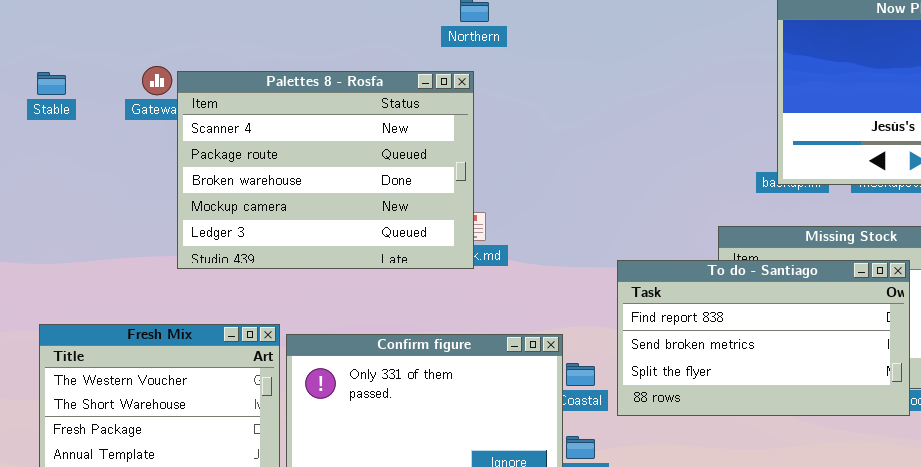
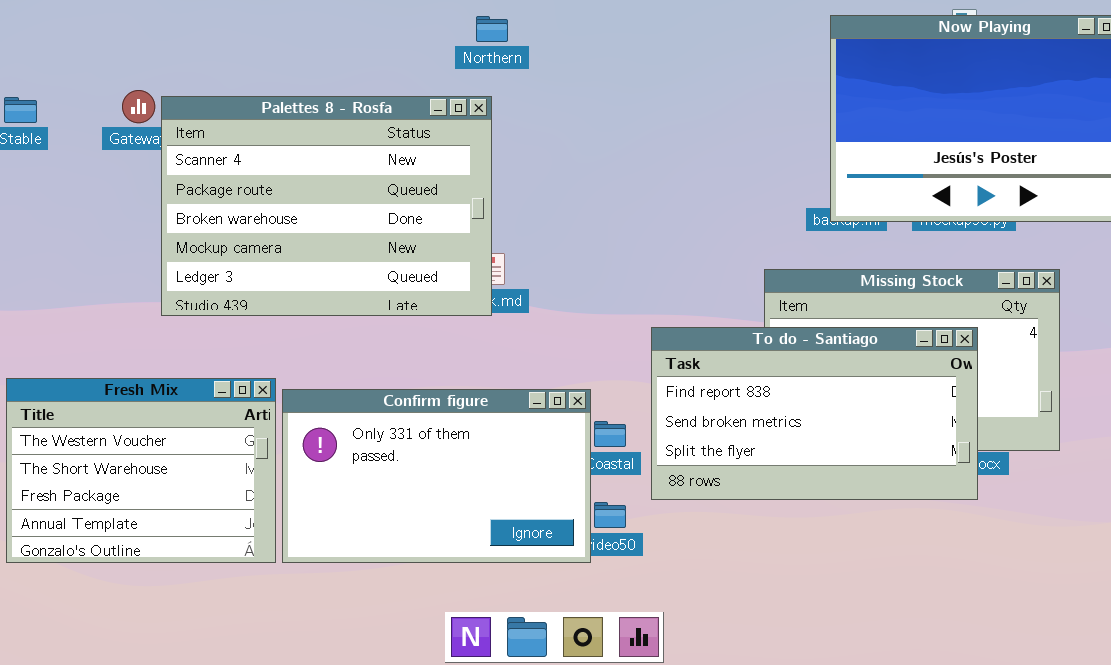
To do - Santiago: [617,260,910,416] -> [651,327,978,500], moved

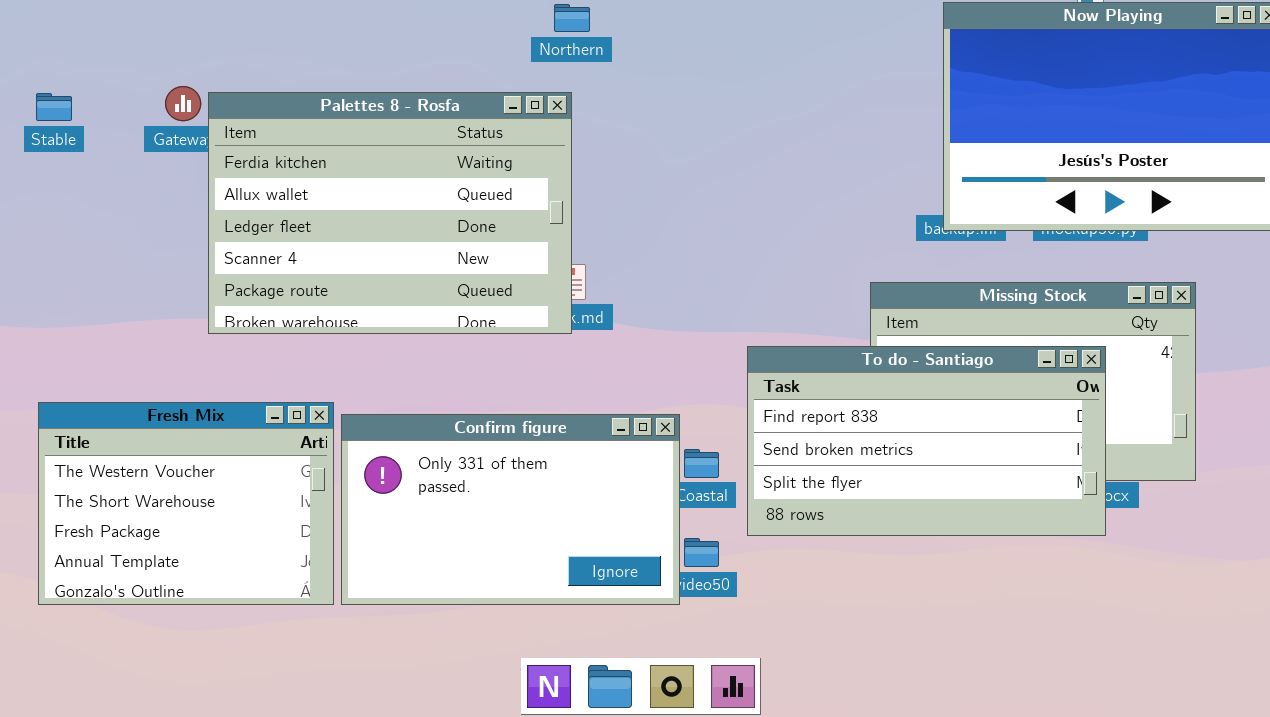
Palettes 8 - Rosfa: [161,96,492,316] -> [208,92,572,334], scrolled up 3 rows

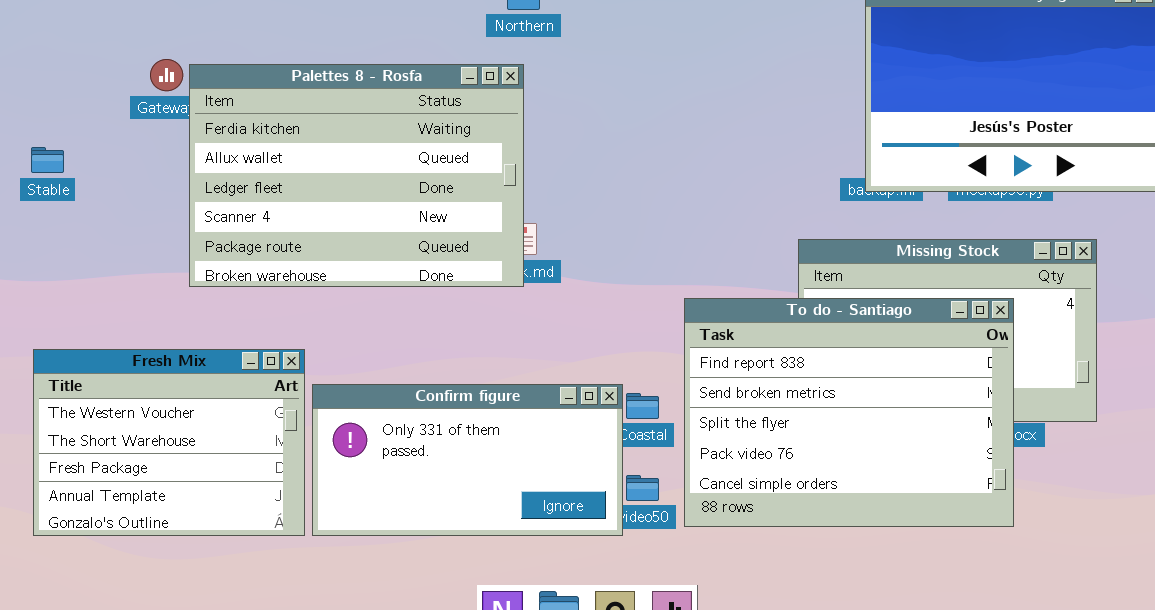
Stable: [36,93,72,121] -> [31,147,64,173], moved
To do - Santiago: [747,346,1106,536] -> [684,298,1014,527], resized
Confirm figure: [341,414,680,605] -> [312,384,623,536], resized

